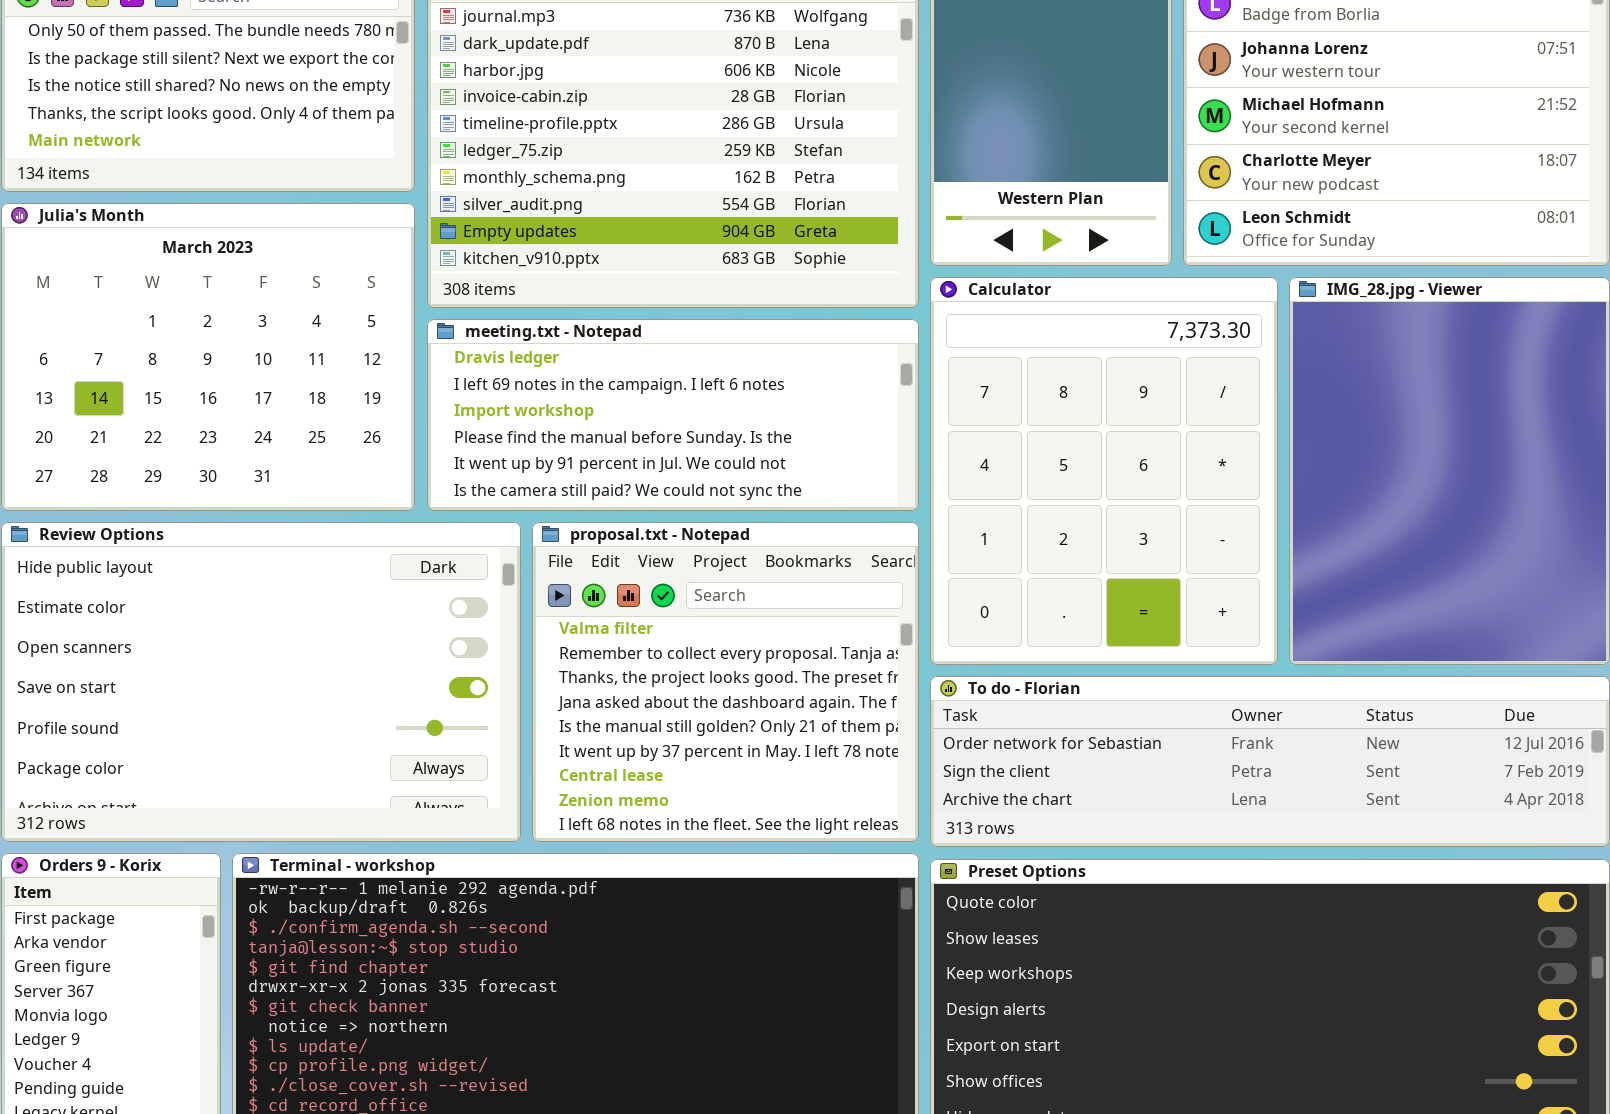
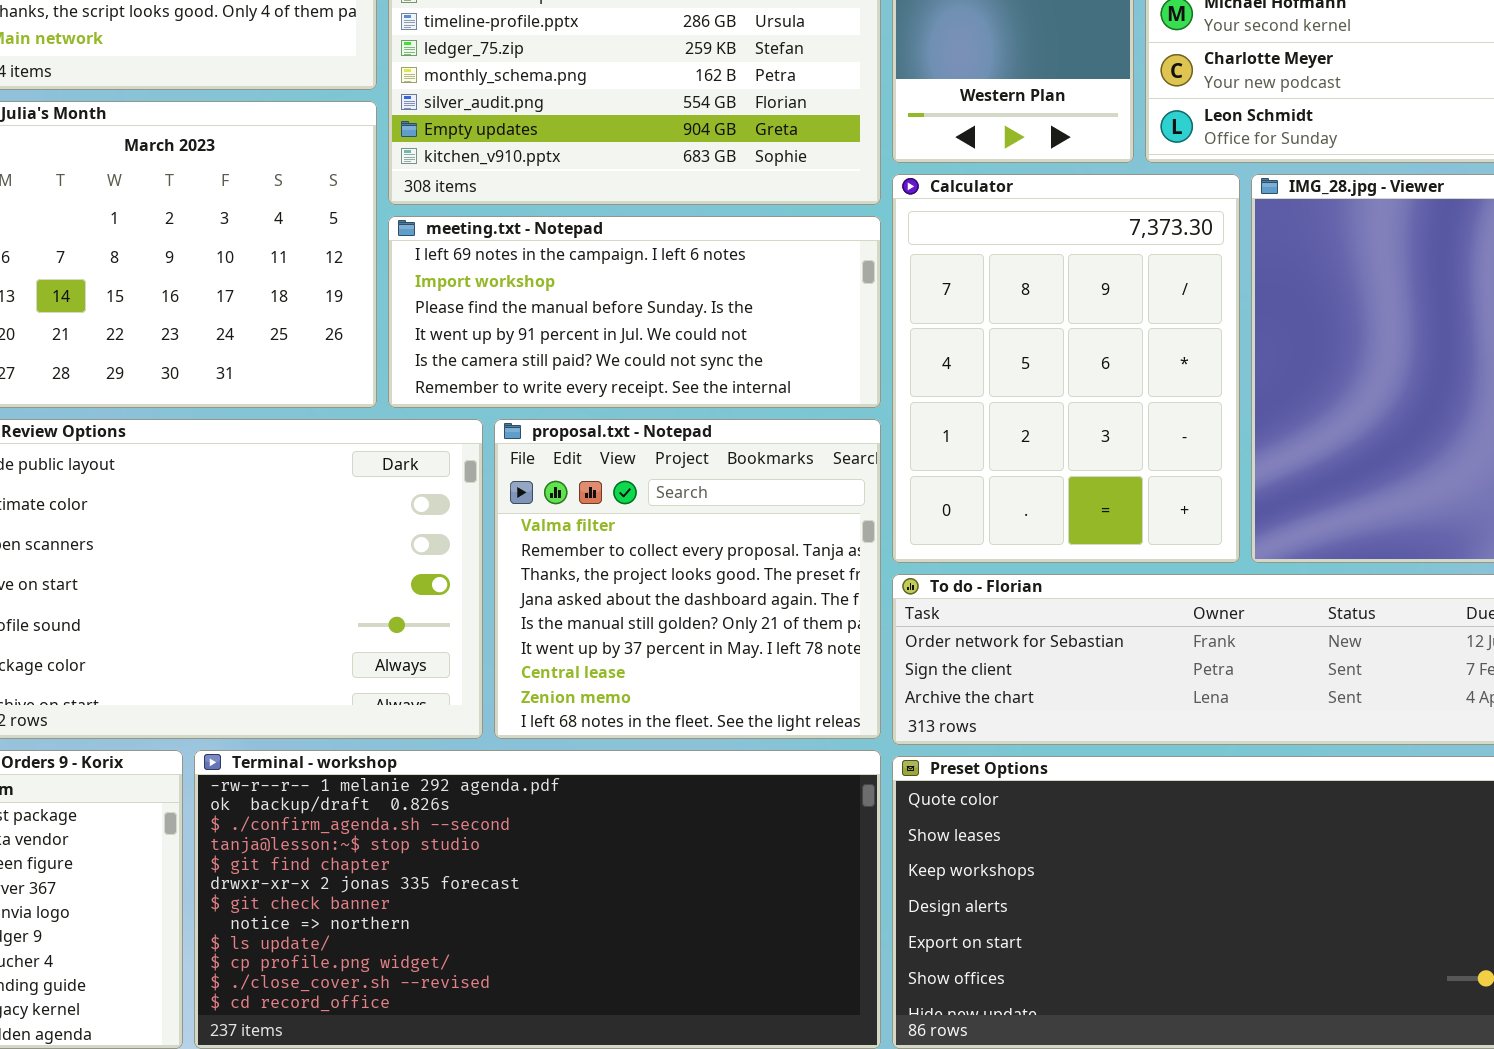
meeting.txt - Notepad: [427,319,919,511] -> [388,216,881,408], scrolled down 1 row

